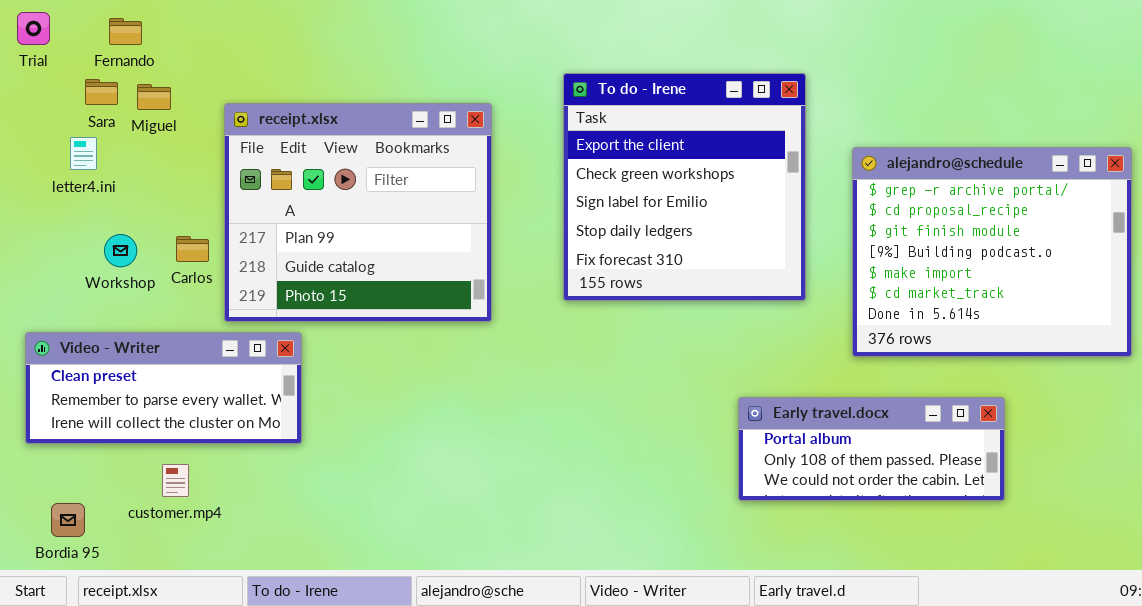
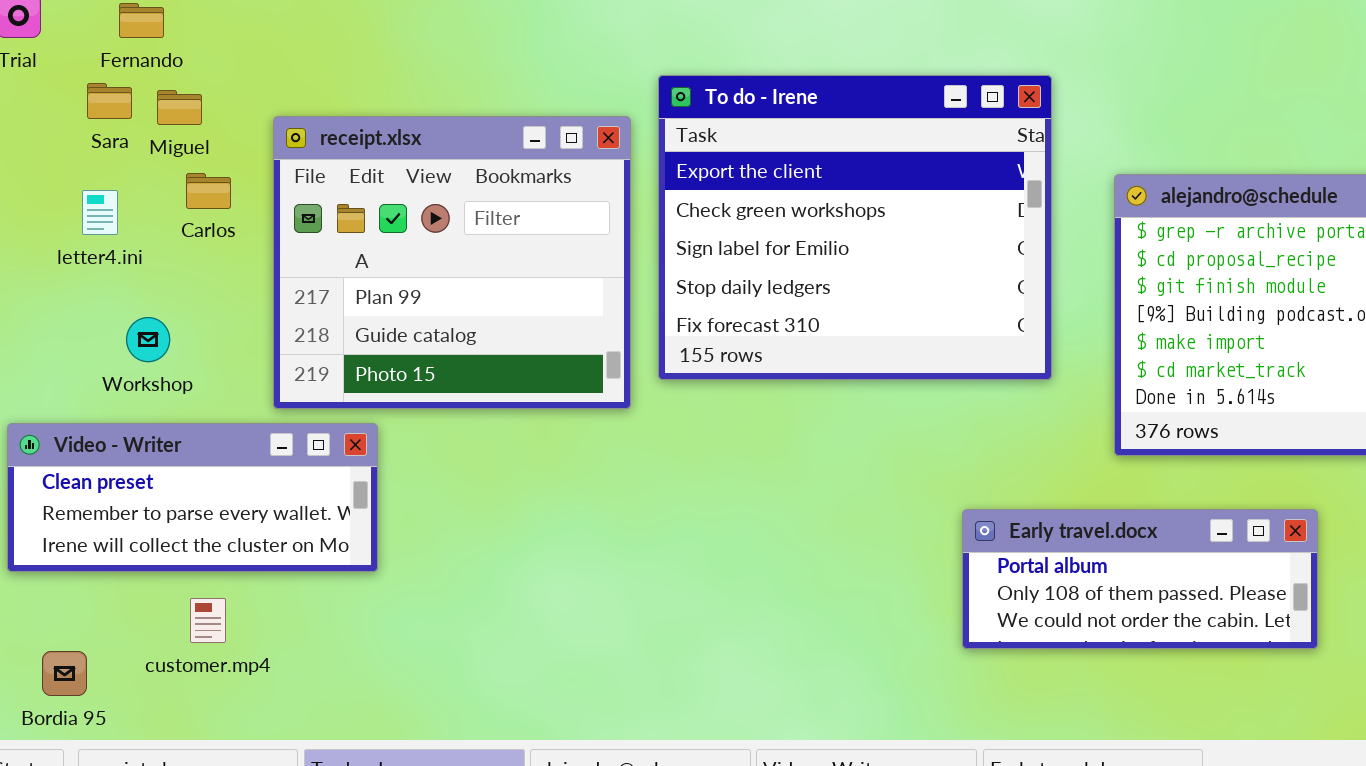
To do - Irene: [563,73,806,301] -> [658,75,1052,380], resized
letter4.ini: [70,137,97,170] -> [82,190,118,235], moved
Workshop: [104,234,137,267] -> [126,317,170,362], moved
Carlos: [176,236,209,262] -> [186,173,231,209], moved

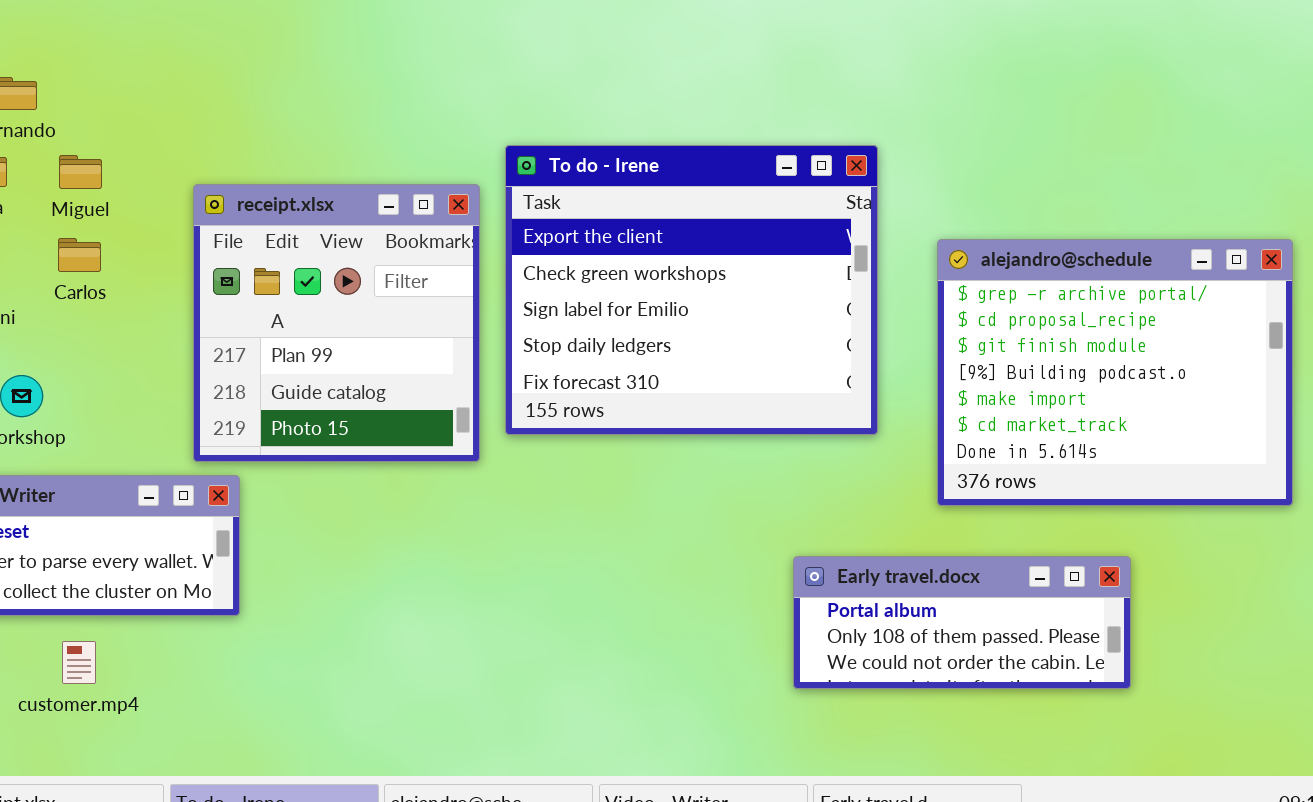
Miguel: [157,90,202,125] -> [59,155,102,189], moved
receipt.xlsx: [273,116,631,409] -> [193,184,480,462], resized

